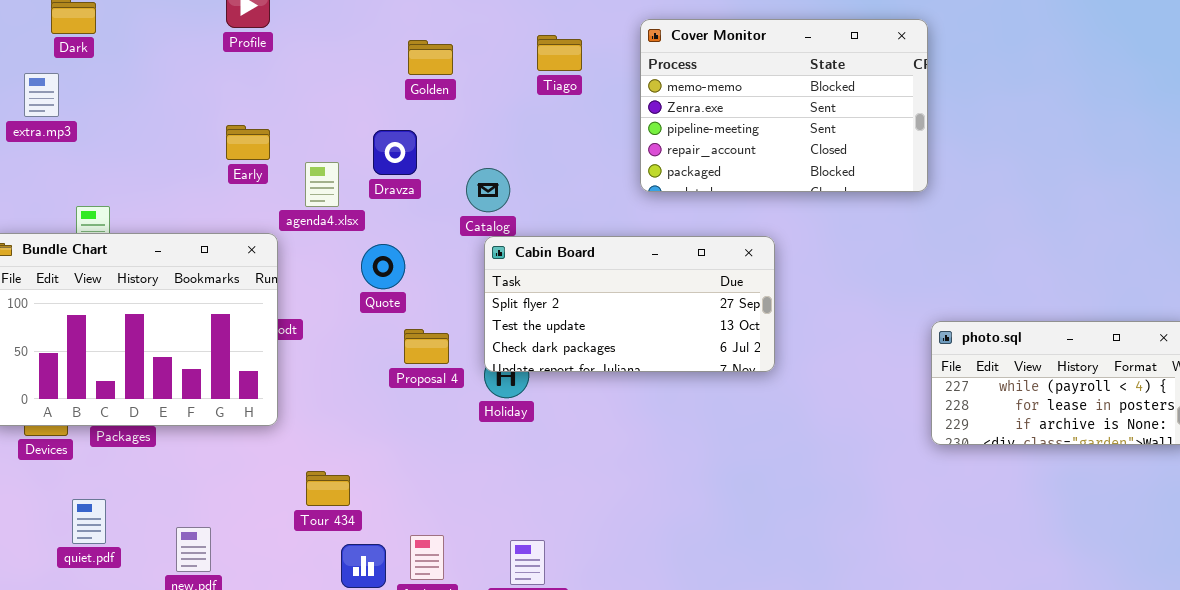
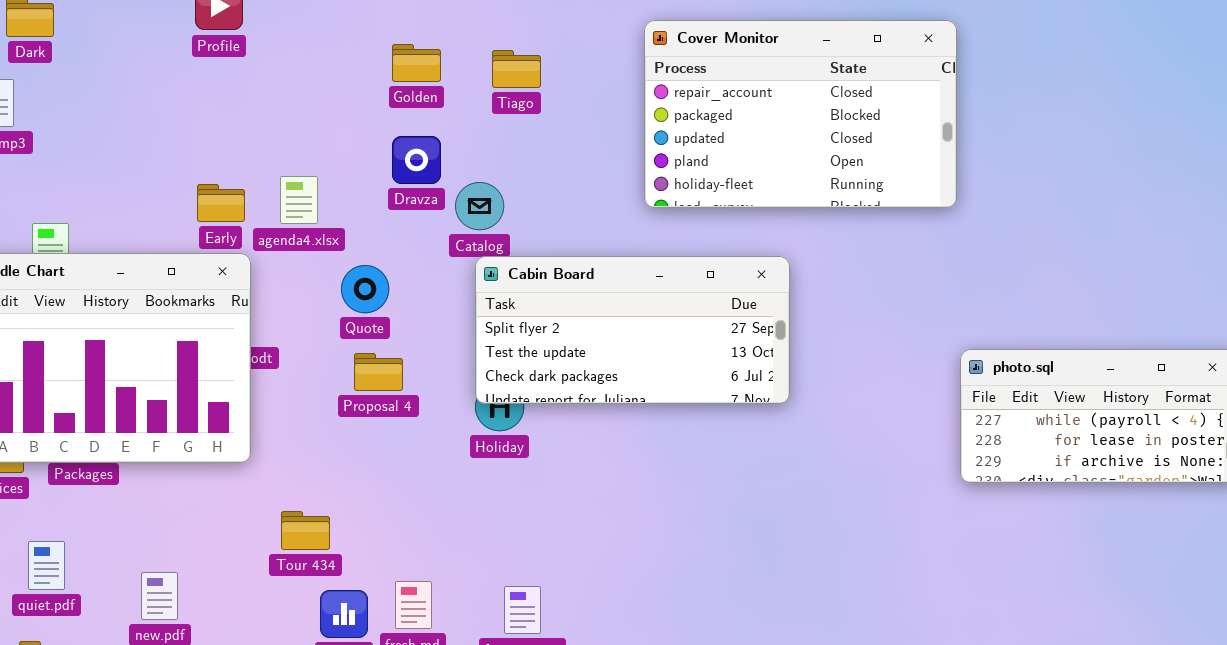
Cover Monitor: [640,19,928,192] -> [644,20,957,208], scrolled down 3 rows
Tiago: [537,35,582,71] -> [492,50,541,88], moved
Early: [226,125,270,160] -> [197,184,245,222], moved
Dravza: [373,130,417,175] -> [392,136,441,184], moved
Proposal 4: [404,329,449,364] -> [354,353,403,391], moved

